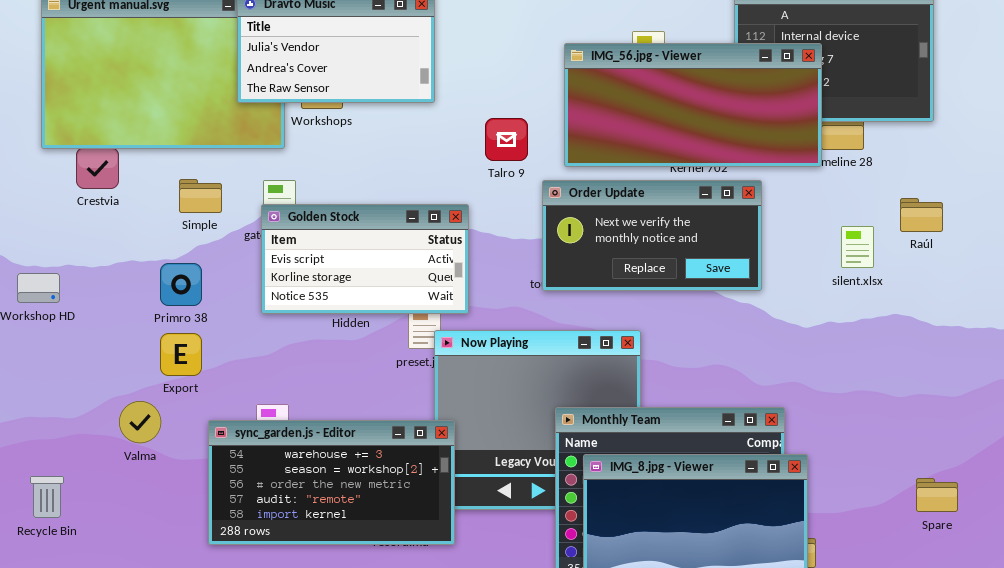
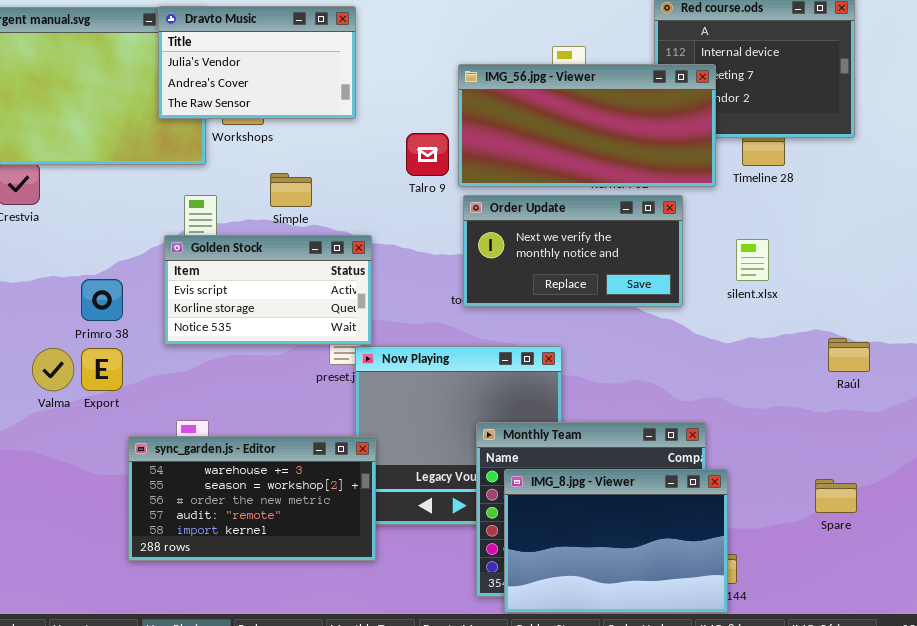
IMG_56.jpg - Viewer: [564,43,822,167] -> [458,64,716,187], moved
Simple: [179,179,222,213] -> [270,173,312,207], moved
Raúl: [900,198,943,232] -> [828,338,870,372], moved
Golden Stock: [261,204,469,314] -> [164,235,372,345], moved
silent.xlsx: [841,226,874,268] -> [736,239,769,281], moved
Valma: [119,401,161,443] -> [32,348,74,391], moved
Spare: [916,478,958,512] -> [815,479,857,513], moved

